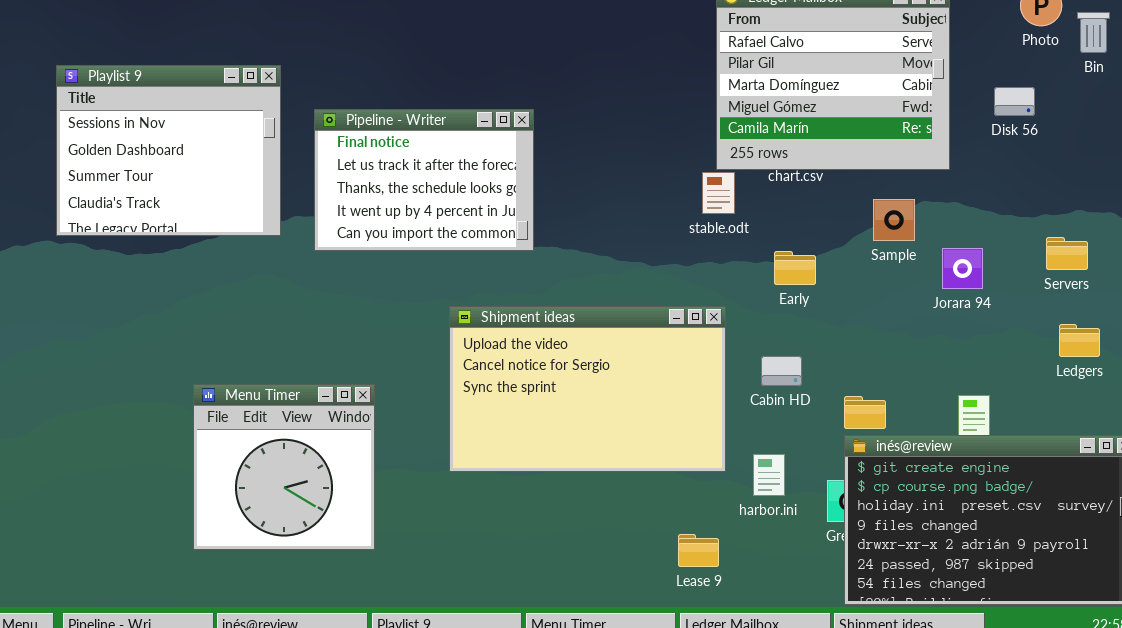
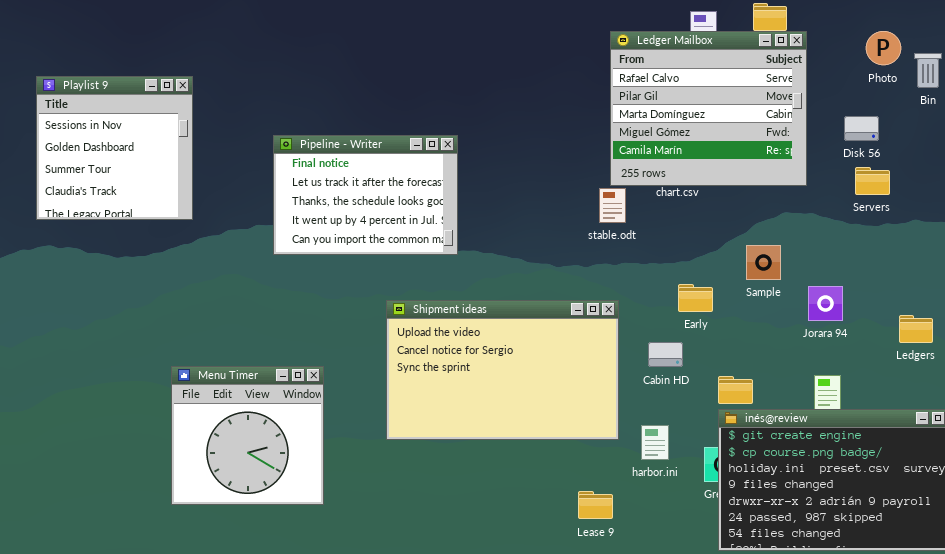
Playlist 9: [56,65,281,236] -> [36,76,193,220], moved, resized
Sample: [873,199,915,241] -> [746,245,781,280], moved
Servers: [1046,237,1088,270] -> [855,167,890,195], moved
Jorara 94: [942,248,983,289] -> [808,286,843,321], moved
Early: [774,251,816,285] -> [678,284,713,312], moved

